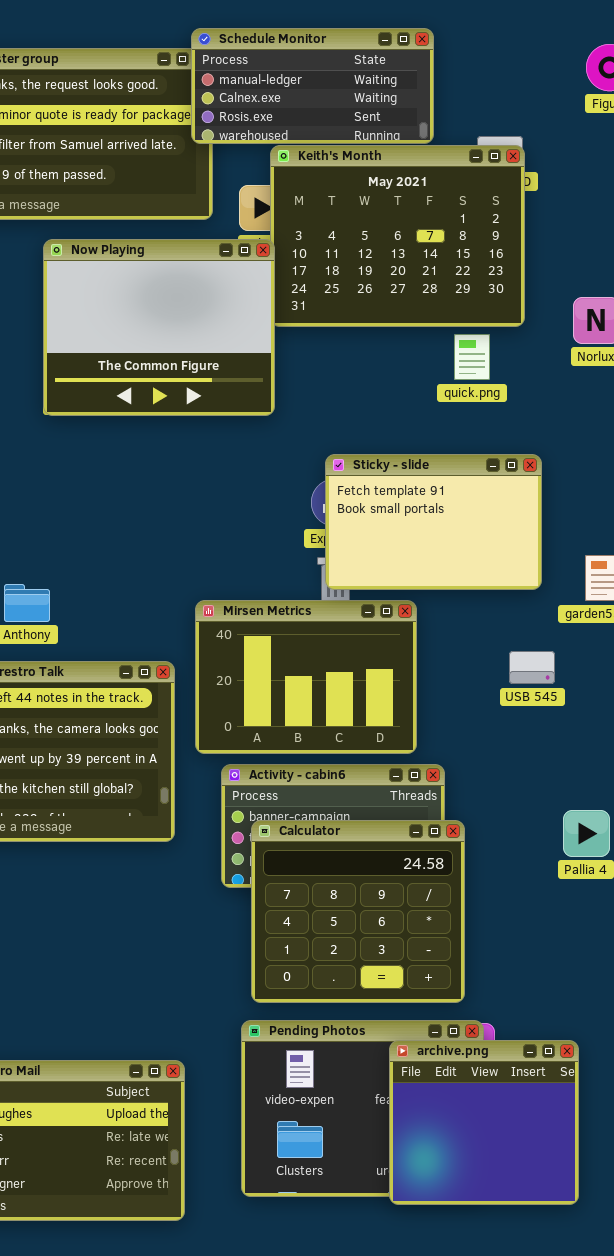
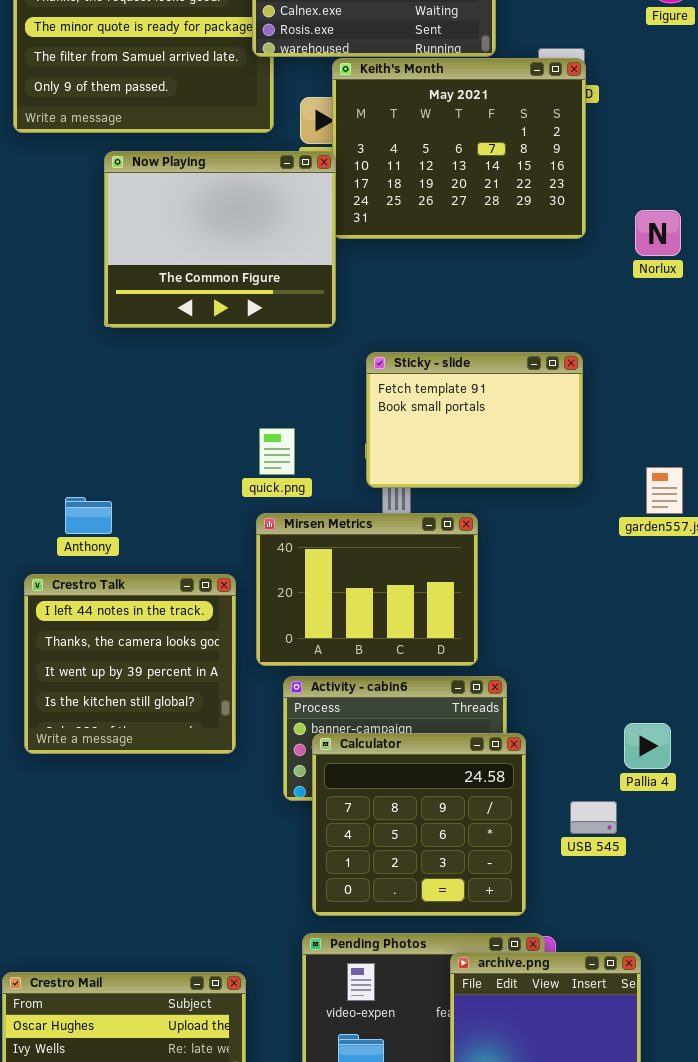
quick.png: [454,334,490,380] -> [259,428,295,475], moved
Sticky - slide: [325,454,542,590] -> [366,352,583,488], moved
USB 545: [509,651,555,684] -> [570,801,617,834], moved

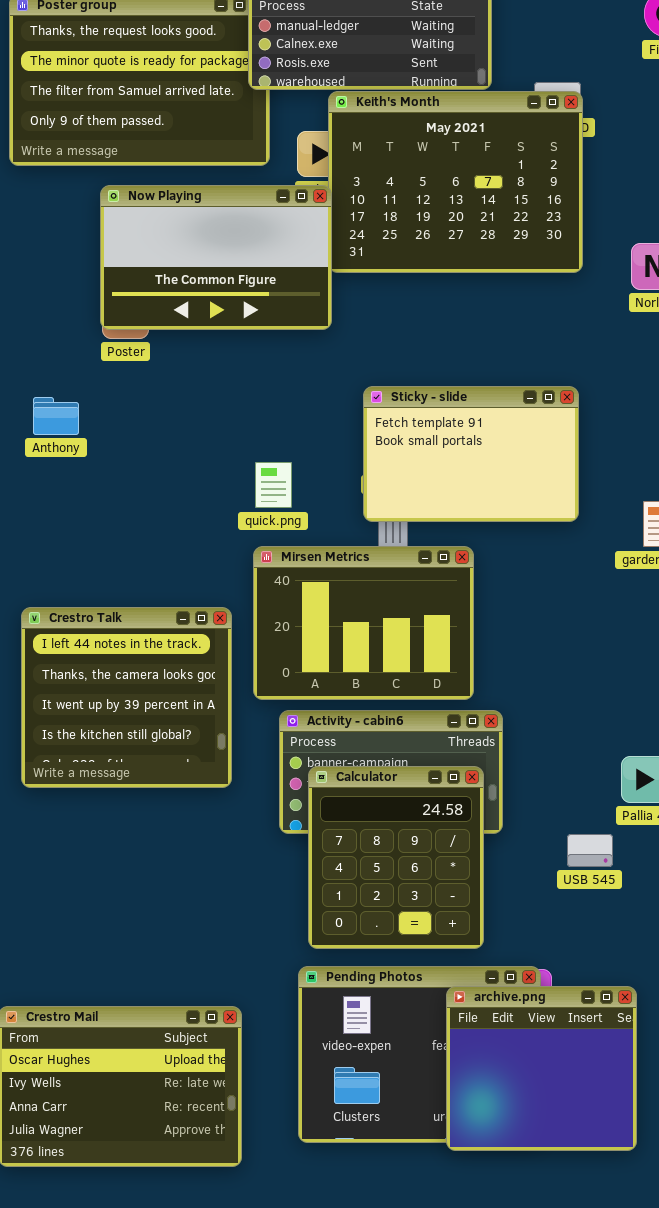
Now Playing: [104,151,336,328] -> [100,185,332,330], resized
Anthony: [65,497,112,534] -> [33,397,79,435], moved
Calculator: [312,733,526,916] -> [308,766,484,949], resized

